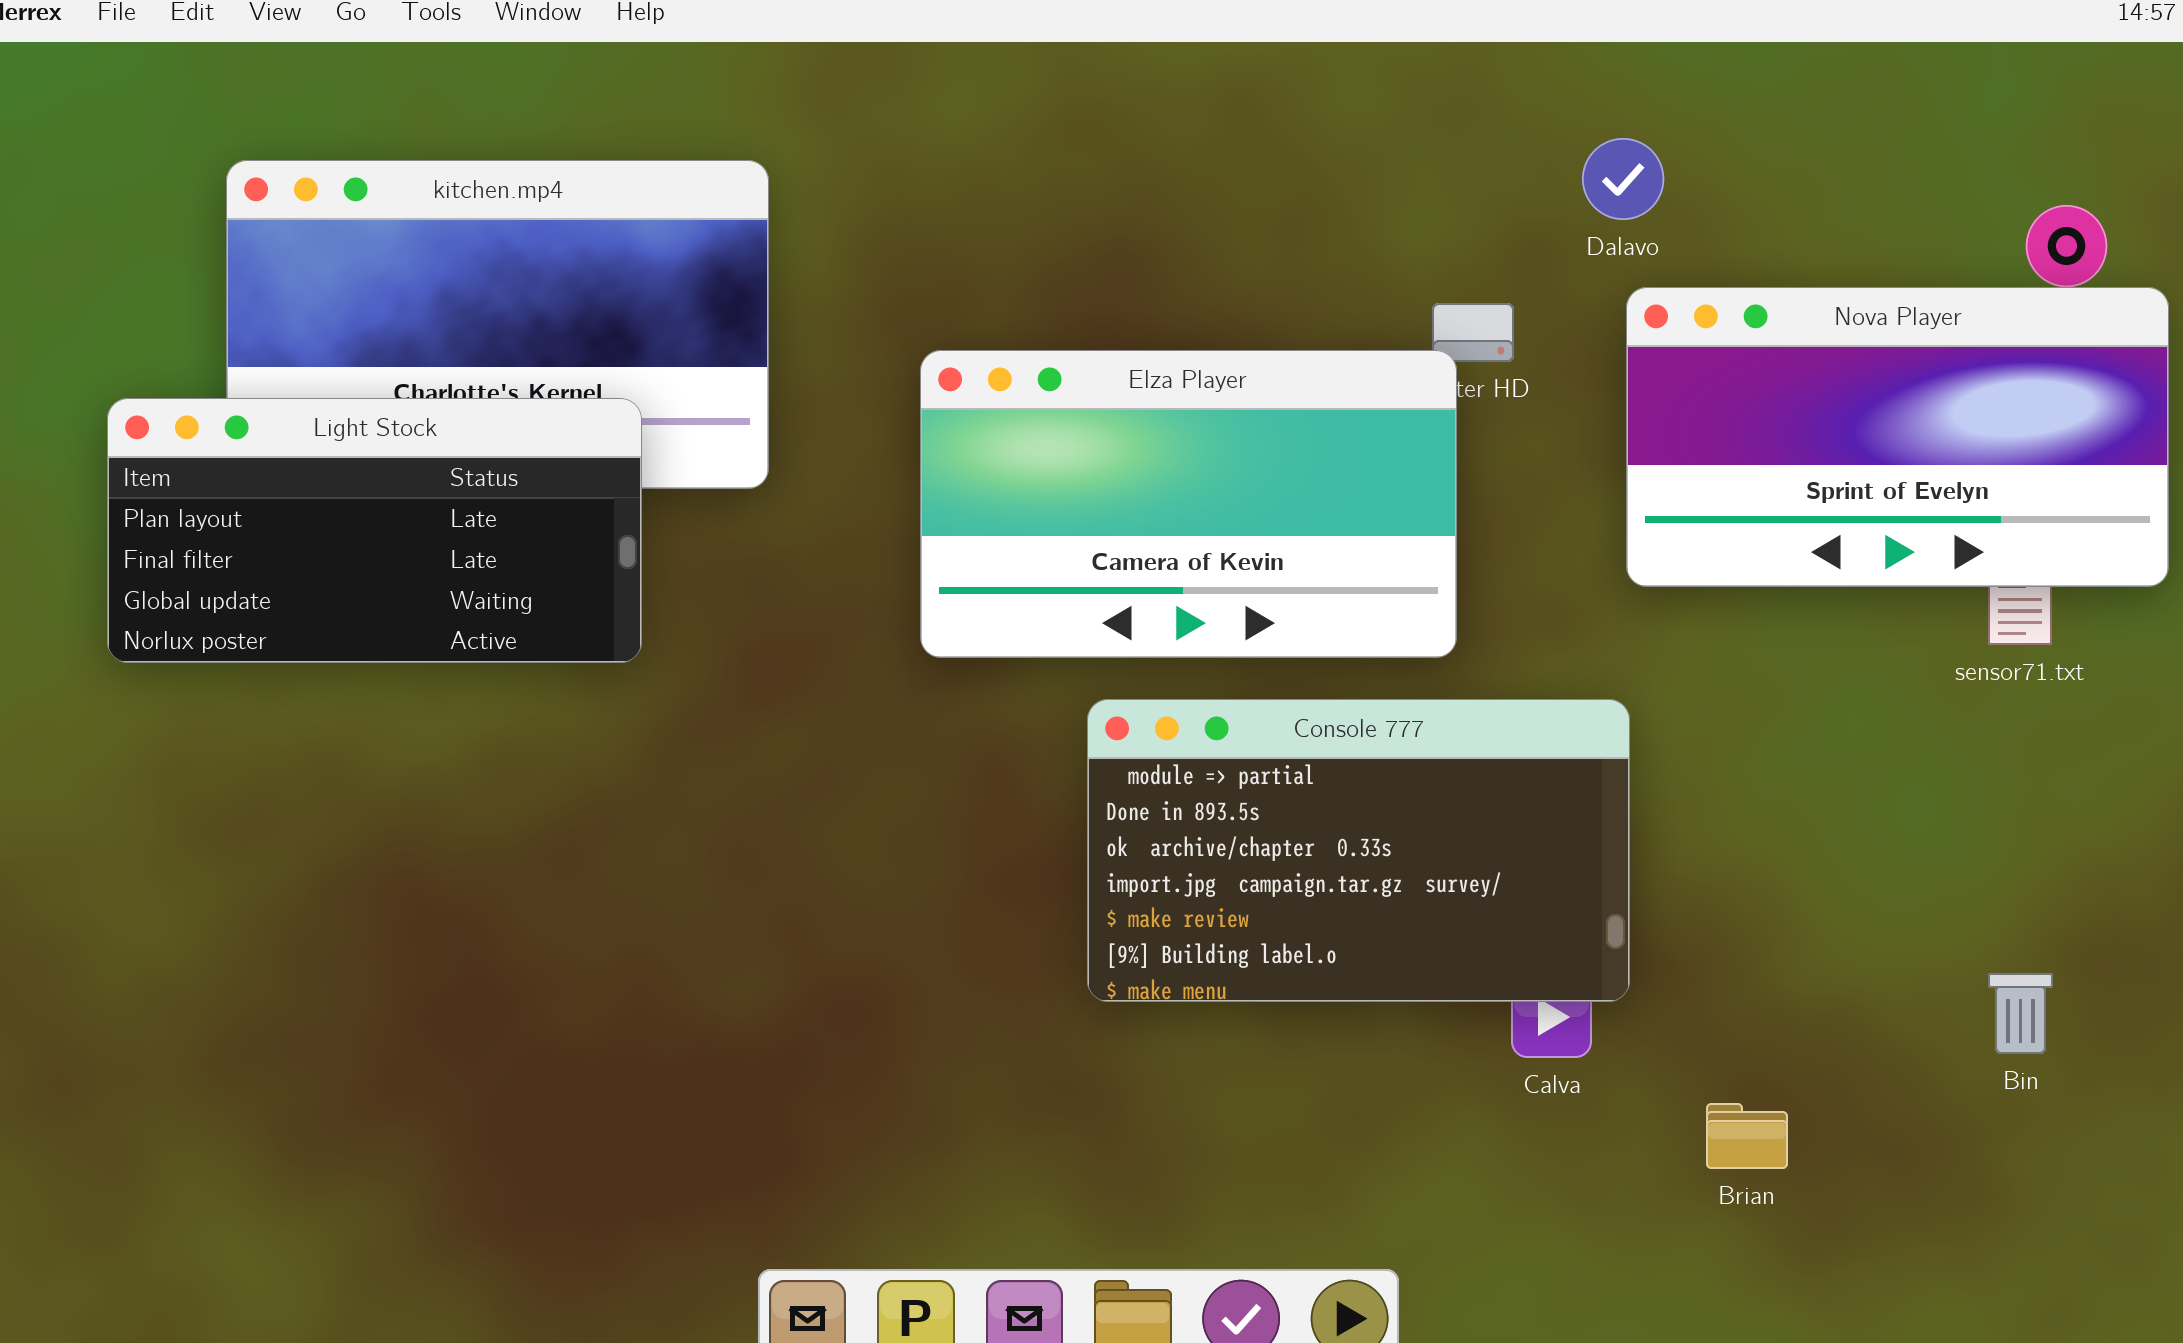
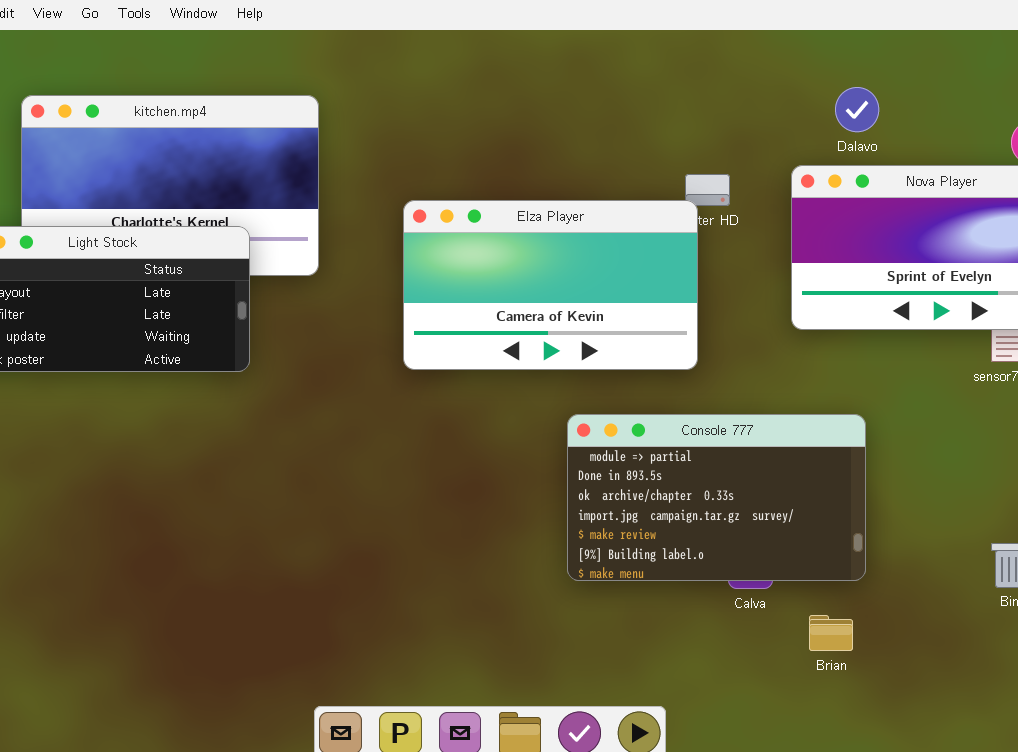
Dalavo: [1582,138,1664,220] -> [835,87,879,132], moved
Console 777: [1087,699,1630,1002] -> [567,414,866,581], moved
Brian: [1706,1103,1788,1169] -> [809,615,853,651], moved

